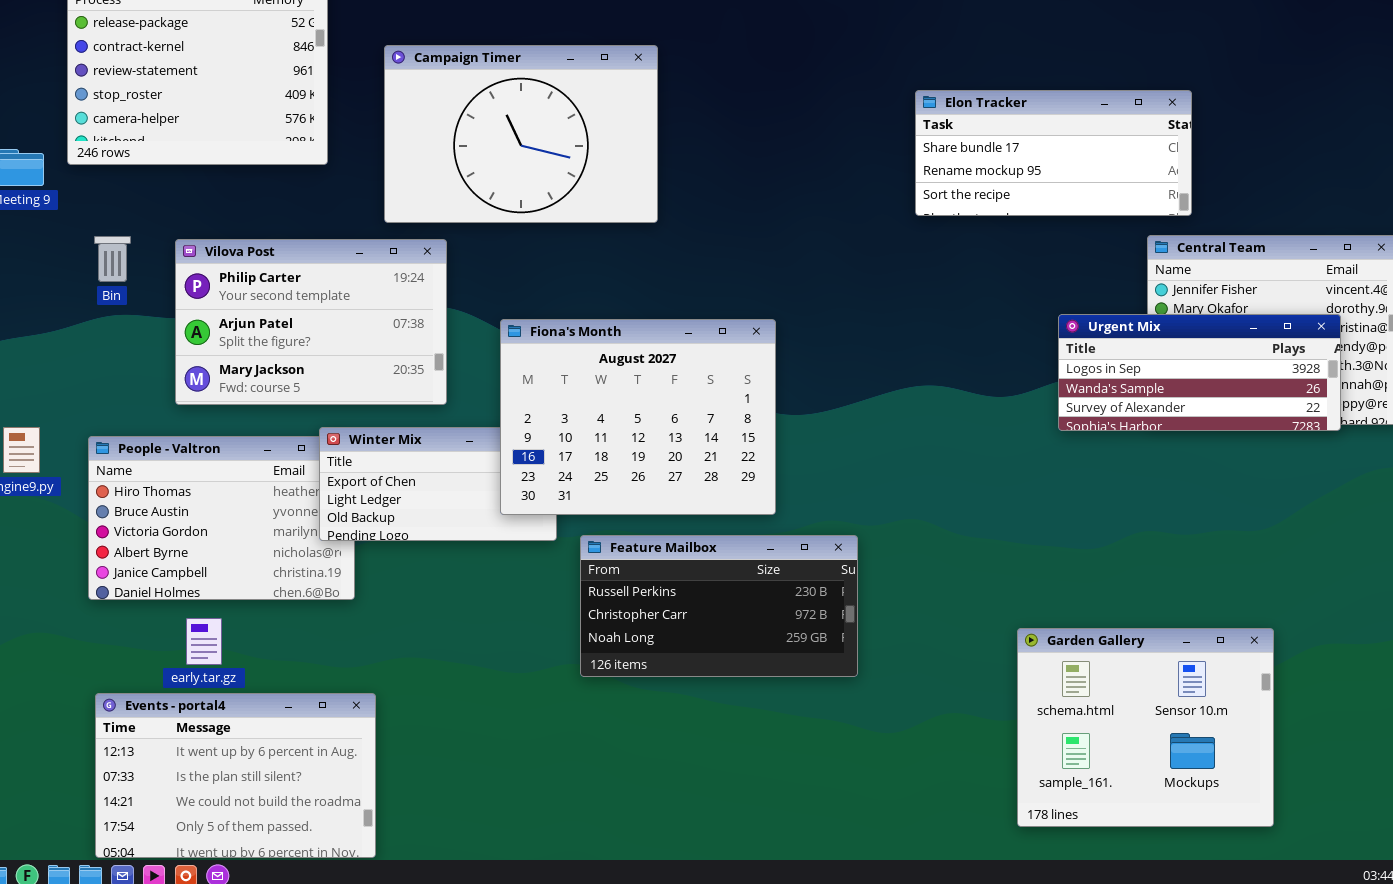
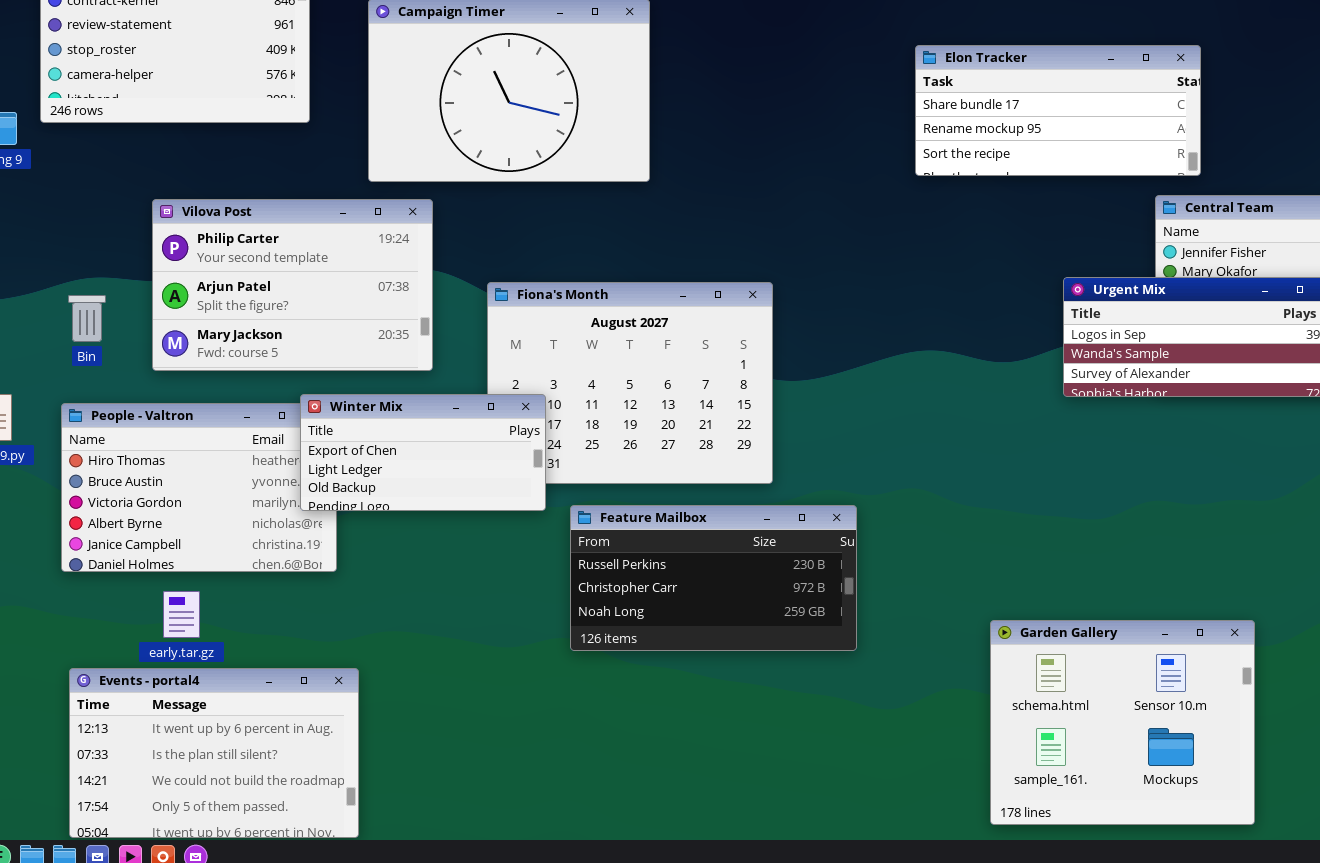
Bin: [94,236,131,282] -> [68,295,106,342], moved
Winter Mix: [319,427,557,541] -> [300,394,546,511], raised
Garden Gallery: [1017,628,1274,827] -> [990,620,1255,825], moved

